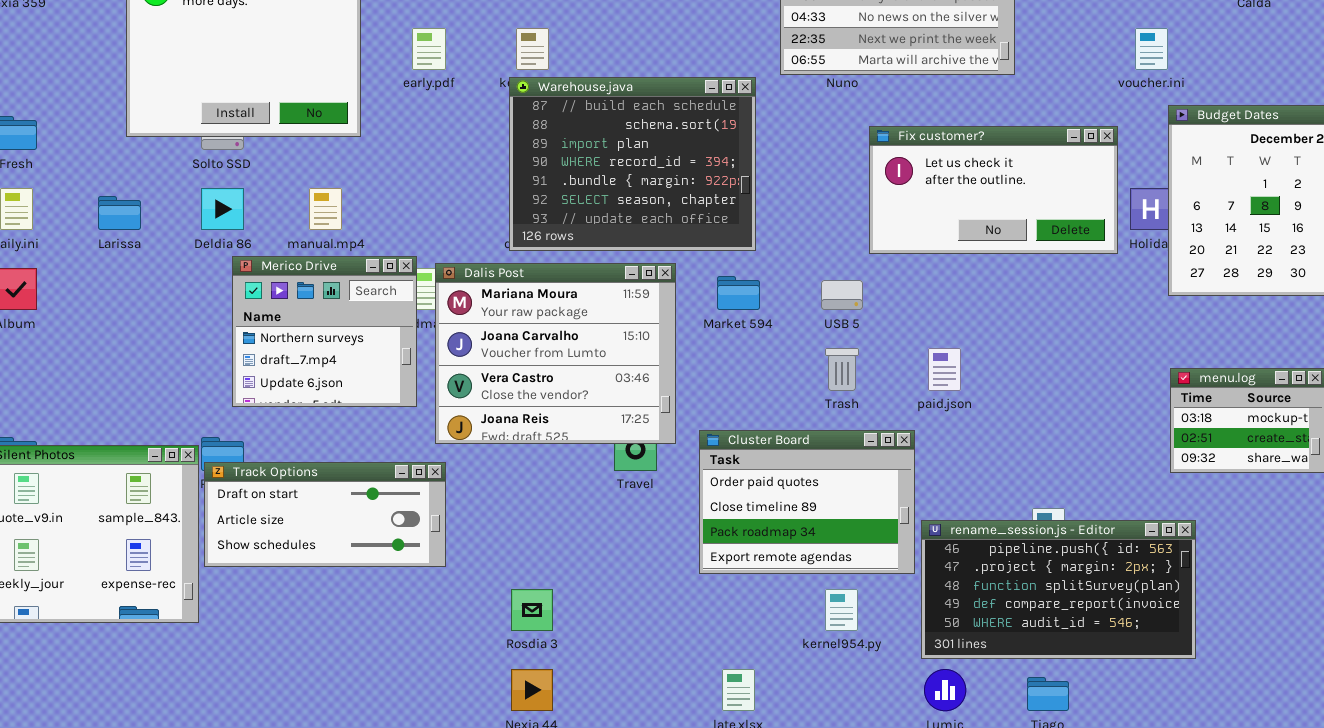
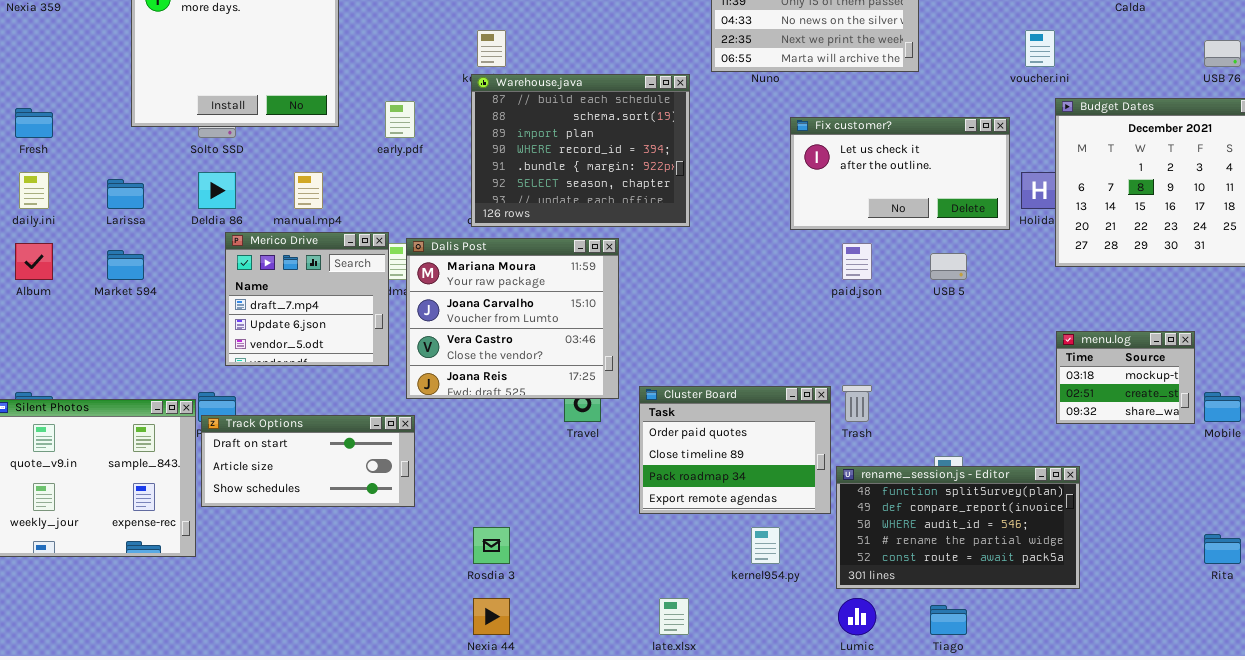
early.pdf: [412,28,446,70] -> [385,101,415,138], moved
Merico Drive: [232,256,417,407] -> [225,232,389,366], scrolled down 1 row
Market 594: [717,276,760,310] -> [107,250,144,280], moved
USB 5: [821,280,863,310] -> [930,253,967,280], moved
Trash: [825,348,859,391] -> [842,385,872,422], moved
paid.json: [928,348,961,391] -> [842,243,872,280], moved
rename_session.js - Editor: [921,520,1196,659] -> [836,466,1080,589], scrolled down 2 rows

